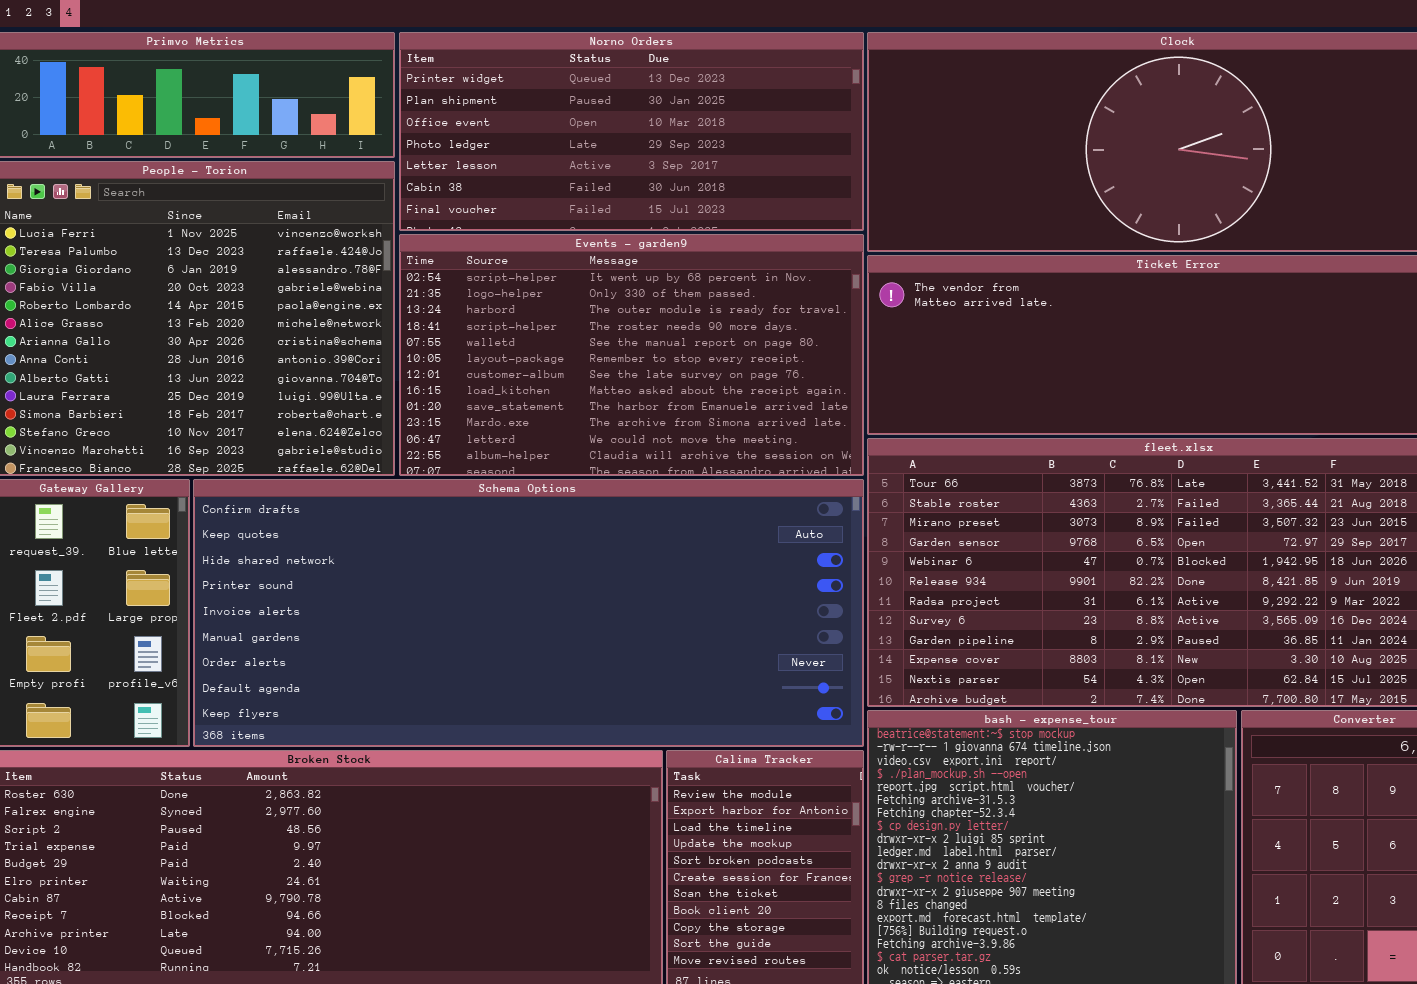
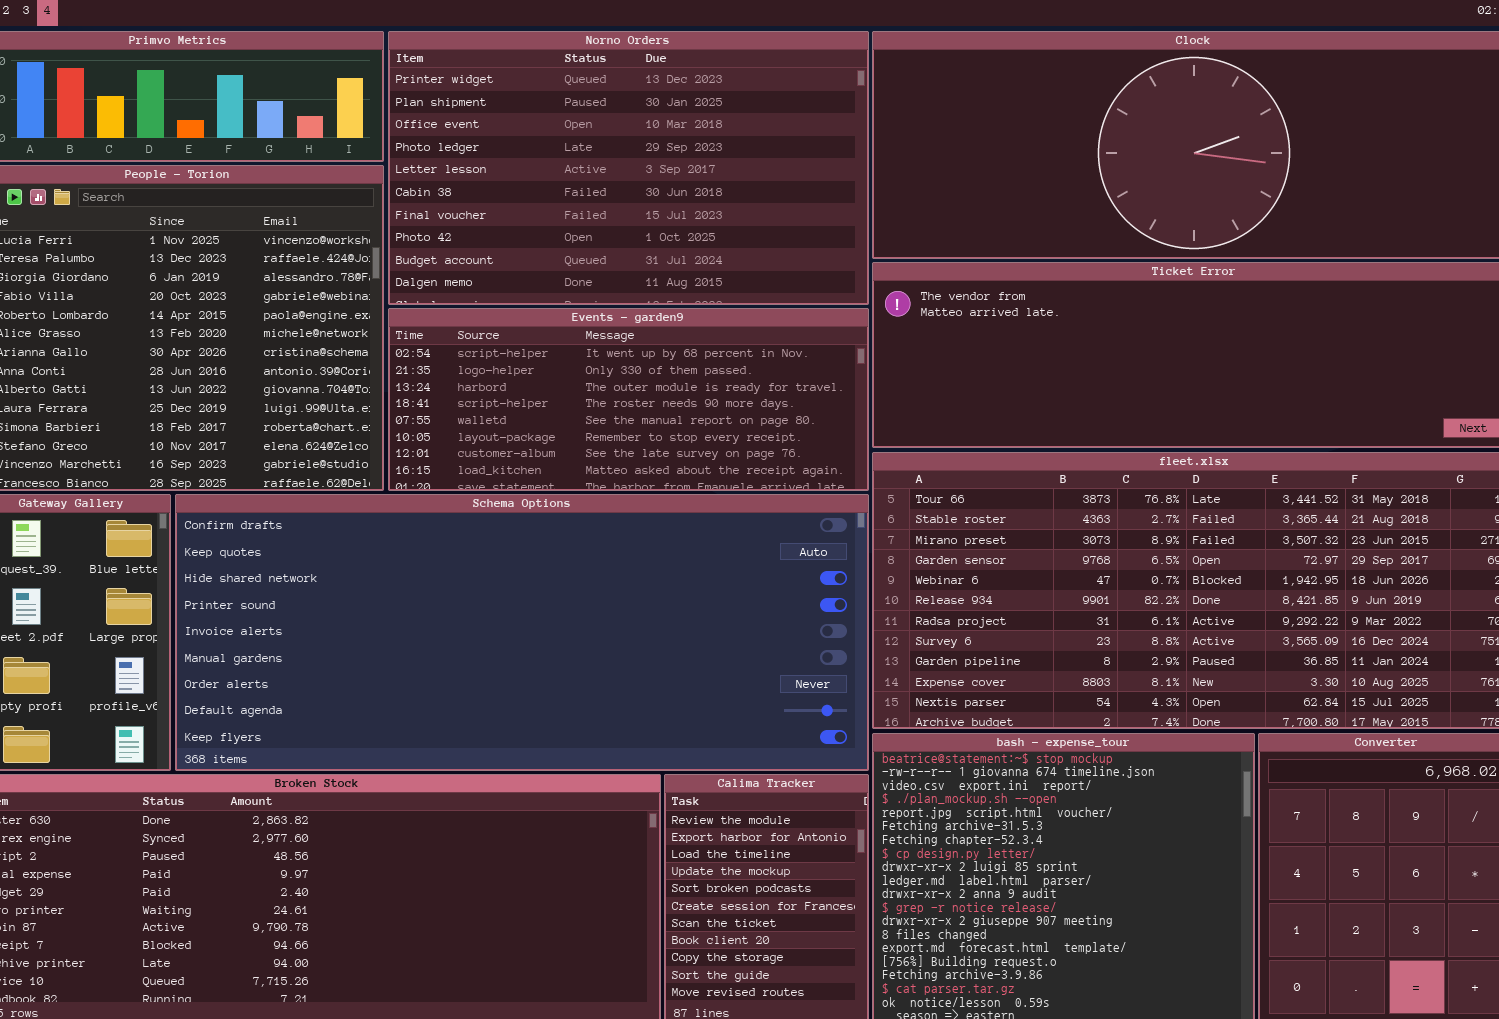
Norno Orders: [399,32,864,231] -> [388,31,869,305], resized
Events - garden9: [399,234,864,476] -> [388,308,869,491], resized

